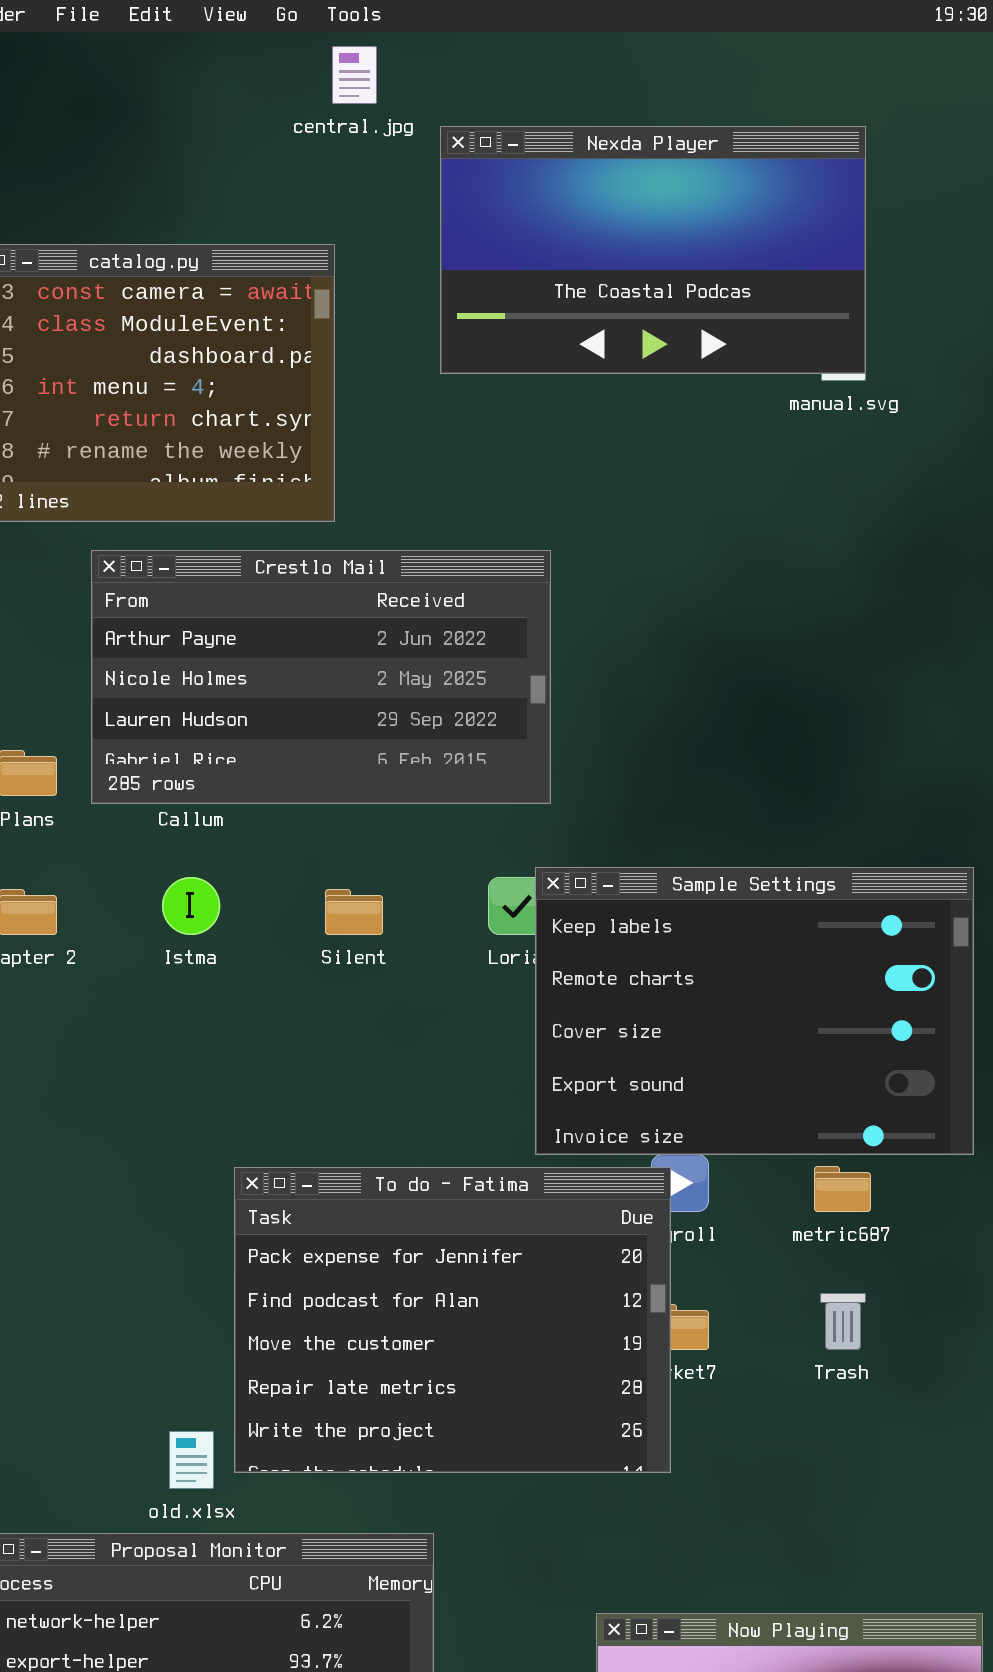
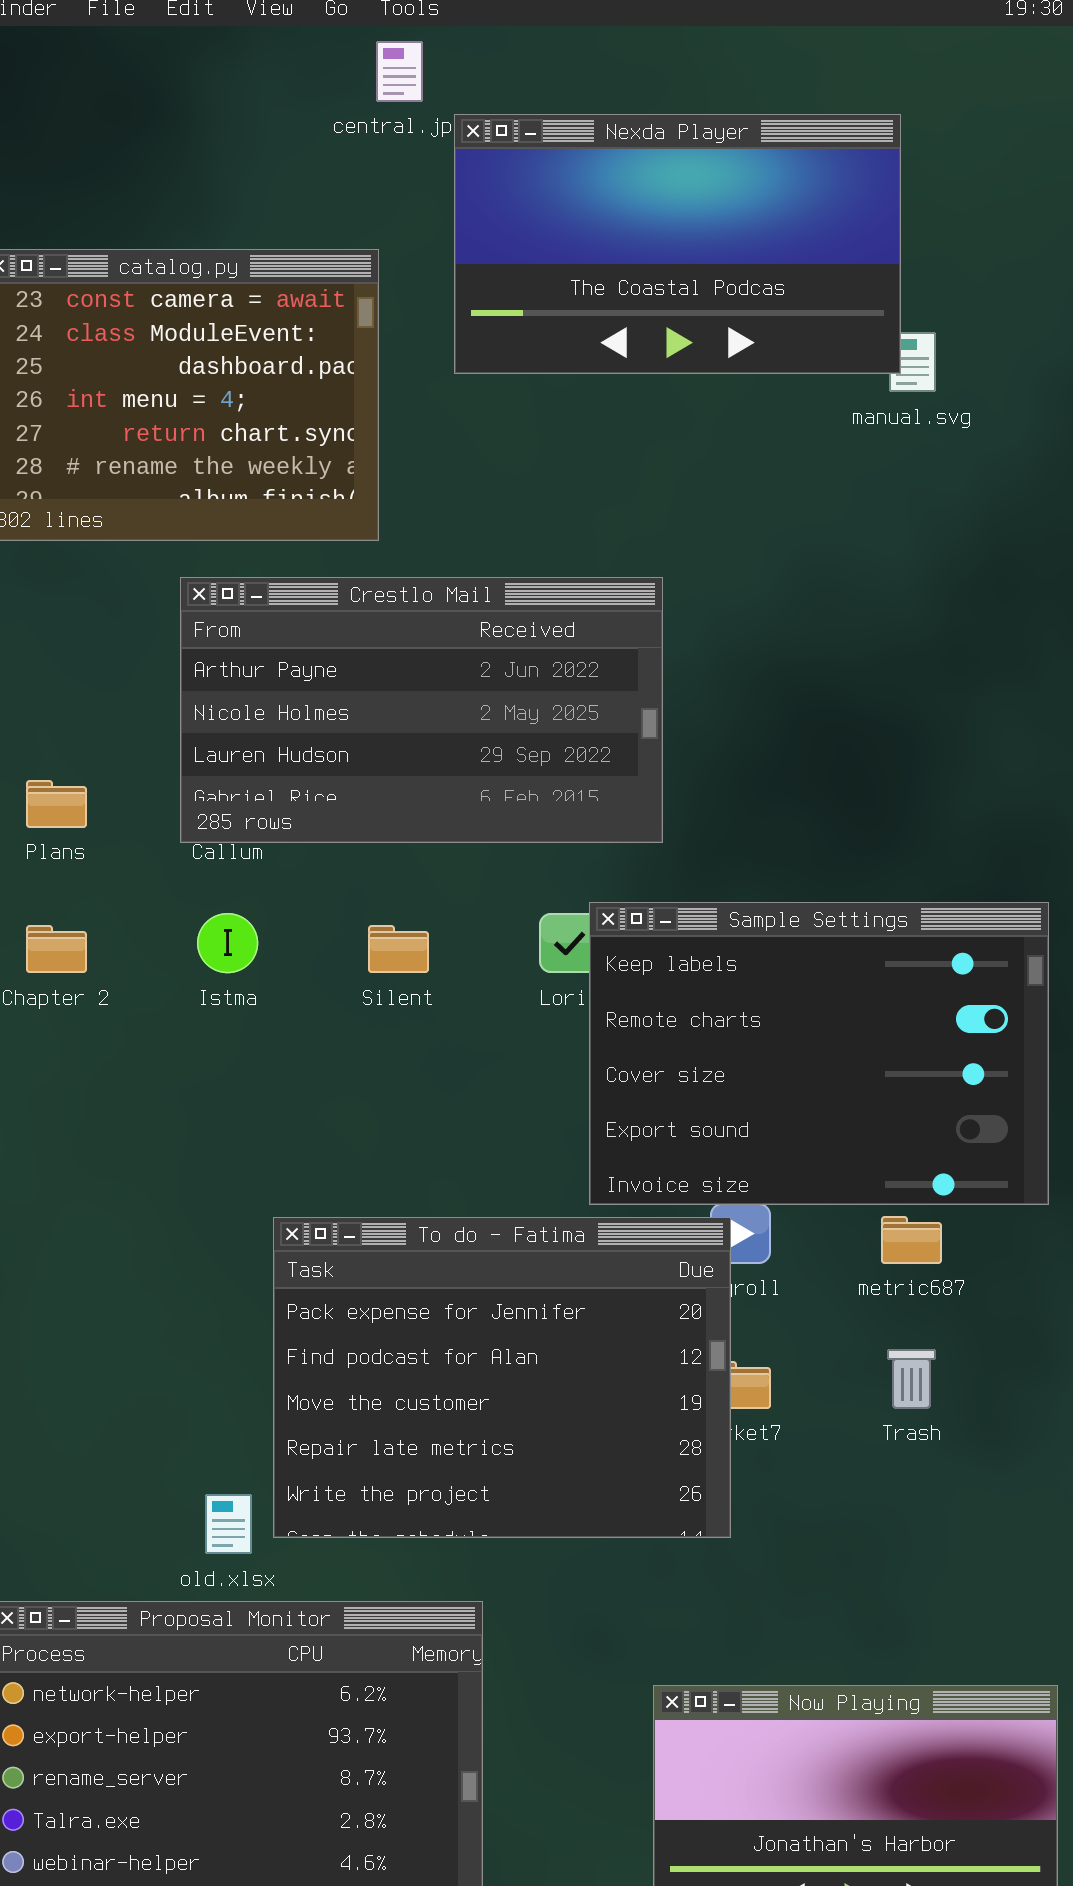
Nexda Player: [440,126,866,374] -> [454,114,901,374], moved
Crestlo Mail: [91,550,551,804] -> [180,577,663,843], moved

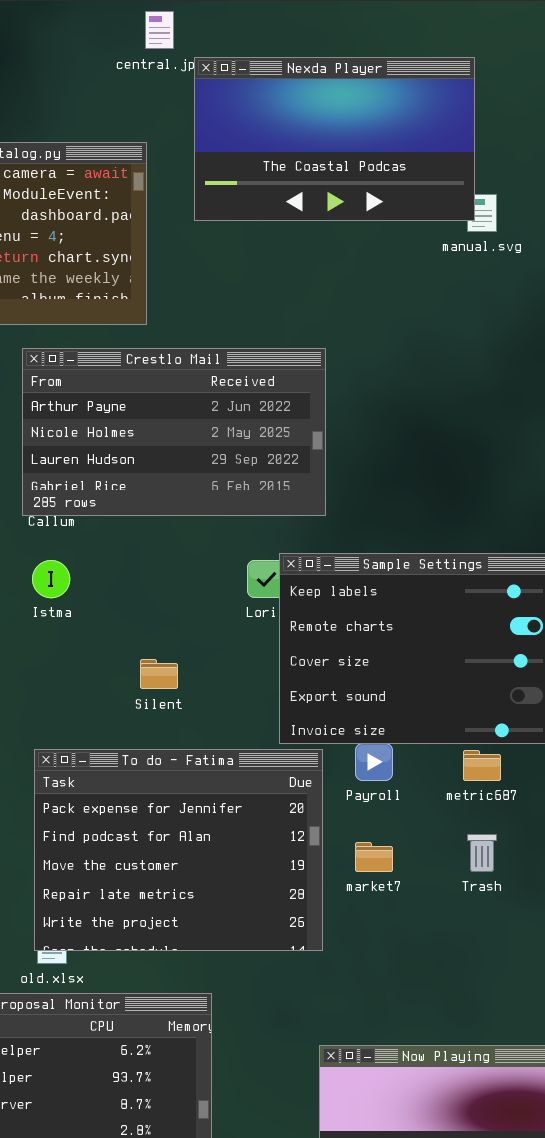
Silent: [368,925,429,973] -> [140,659,178,689], moved
To do - Fatima: [273,1217,731,1538] -> [34,749,323,951], moved

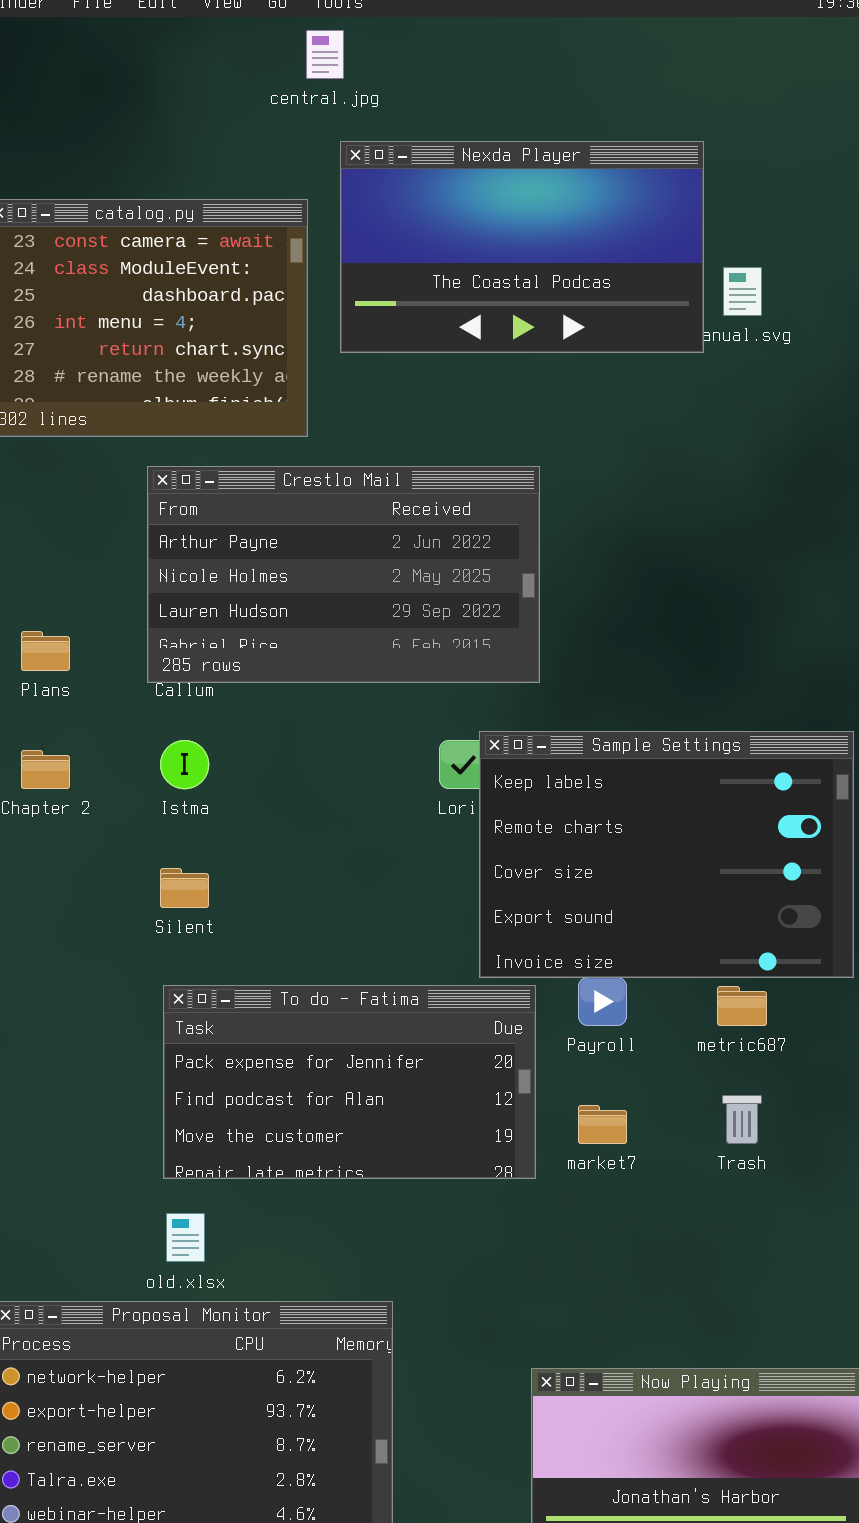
Nexda Player: [194,57,475,221] -> [340,141,704,353], moved
Silent: [140,659,178,689] -> [160,868,209,908], moved
To do - Fatima: [34,749,323,951] -> [163,985,536,1179], resized

